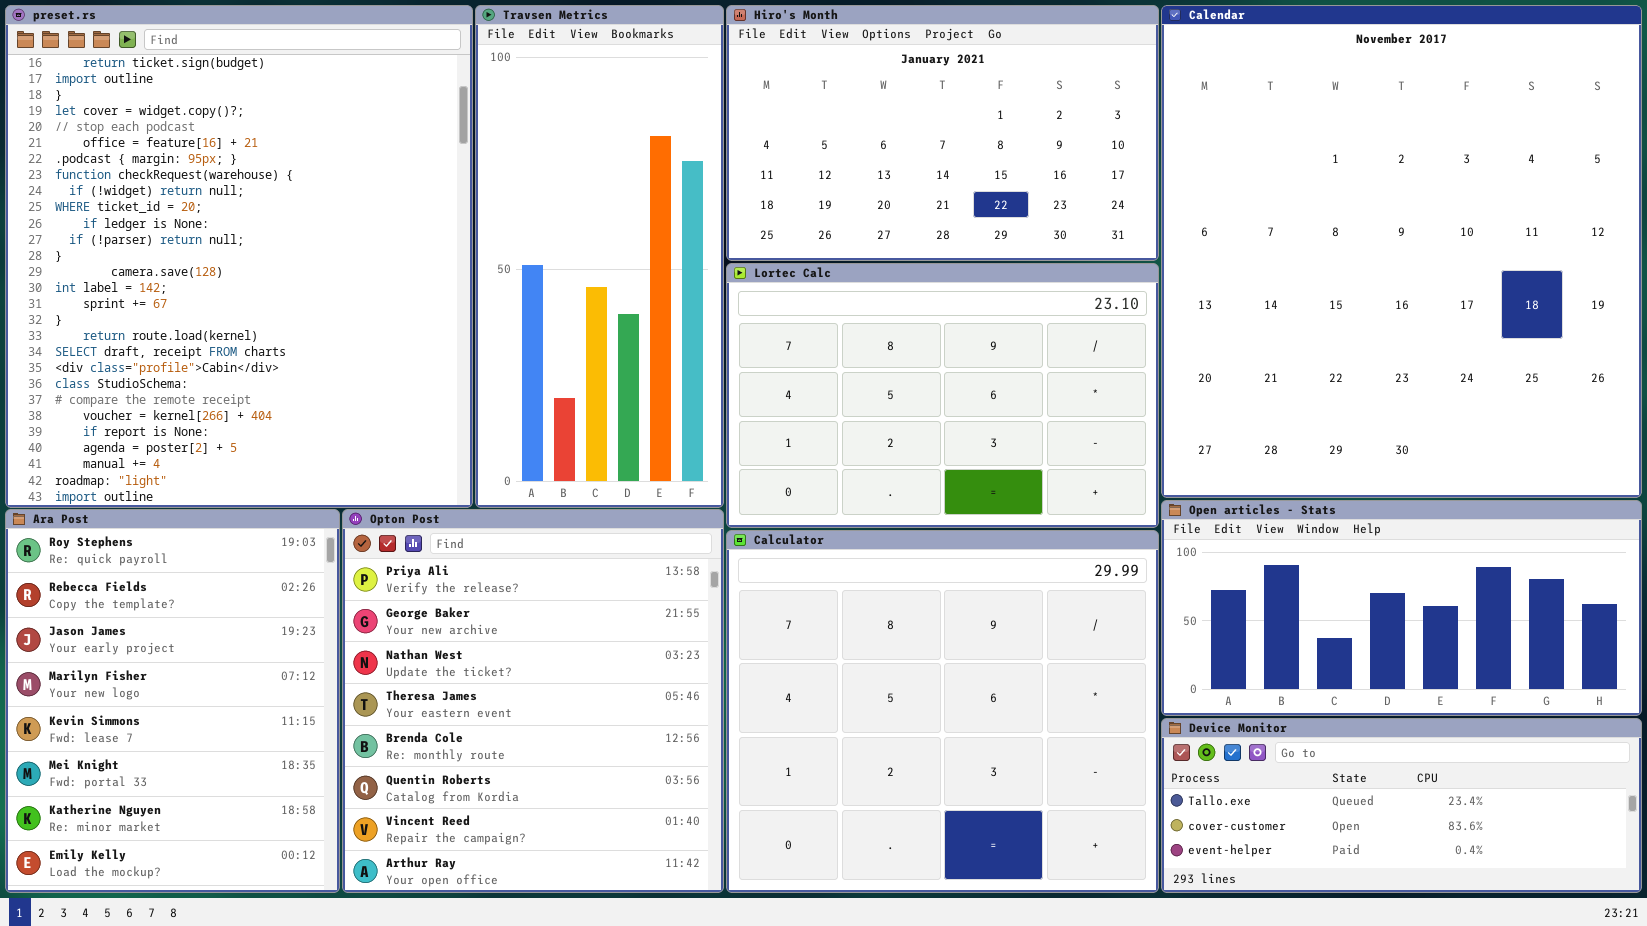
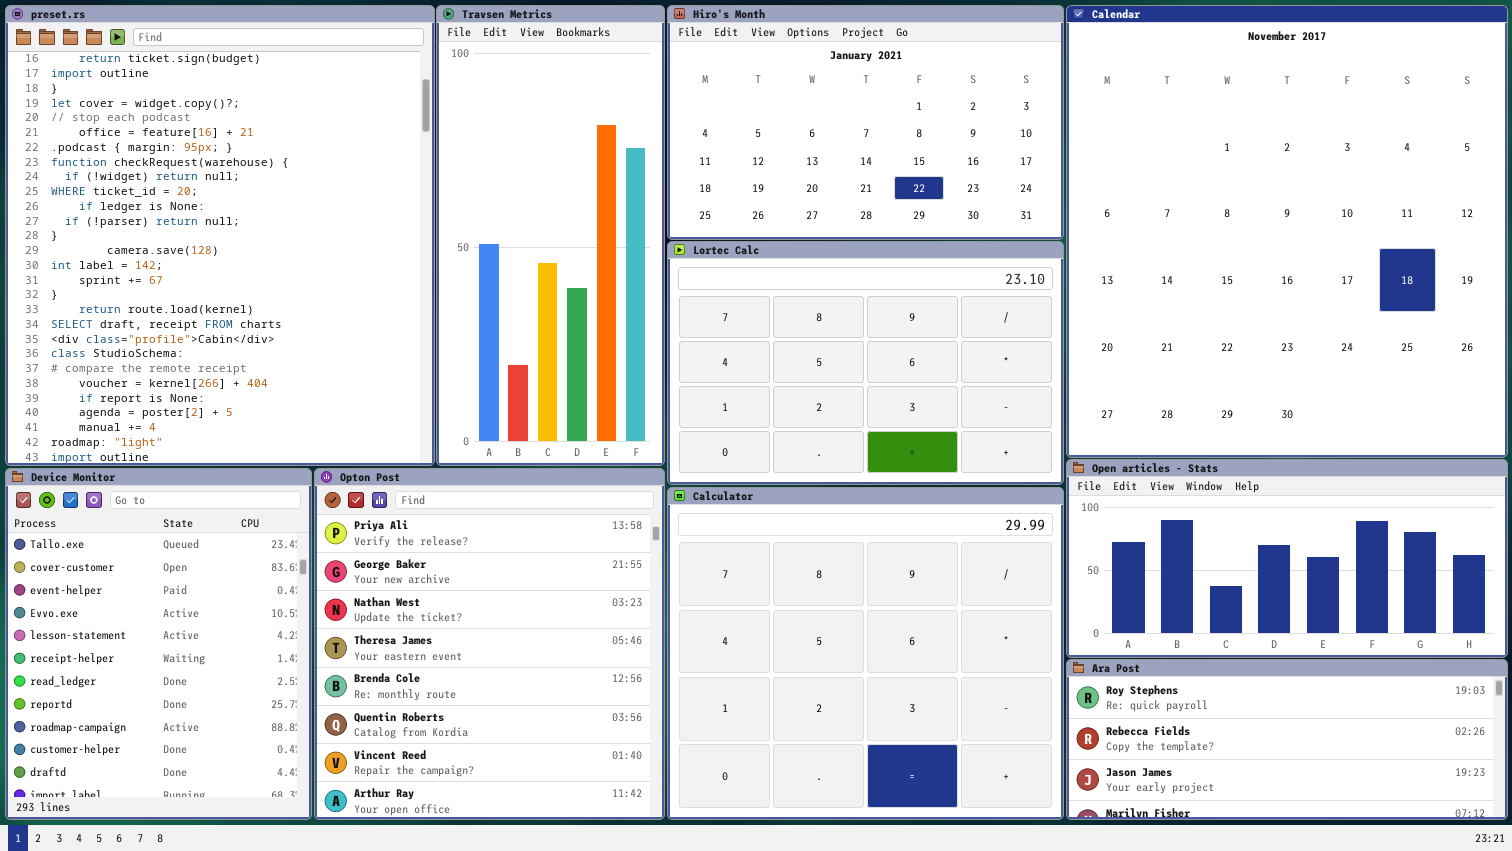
Ara Post: [5,509,340,893] -> [1066,659,1508,820], moved, resized
Device Monitor: [1161,718,1642,893] -> [5,468,312,820], moved, resized

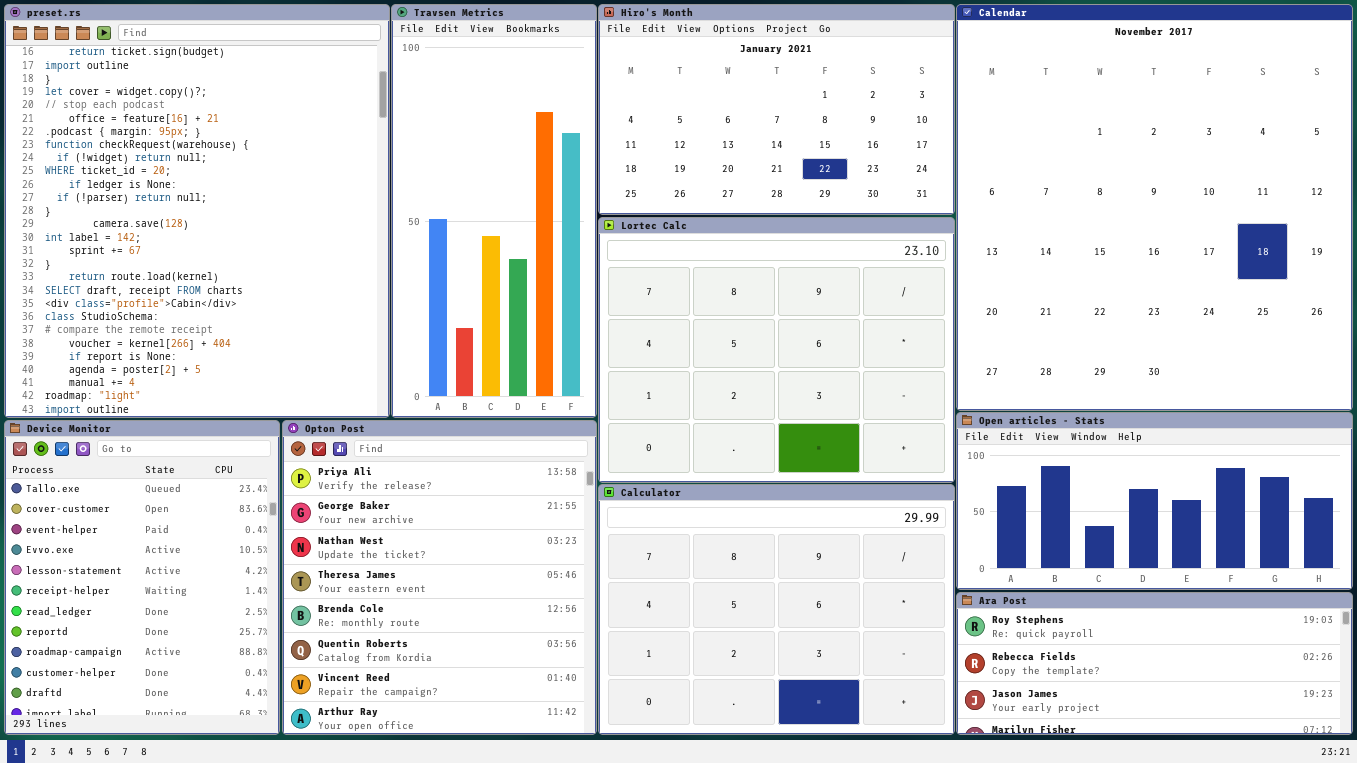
Lortec Calc: [667,241,1064,485] -> [598,217,955,483], resized
Calculator: [667,487,1064,820] -> [598,484,955,735], resized

